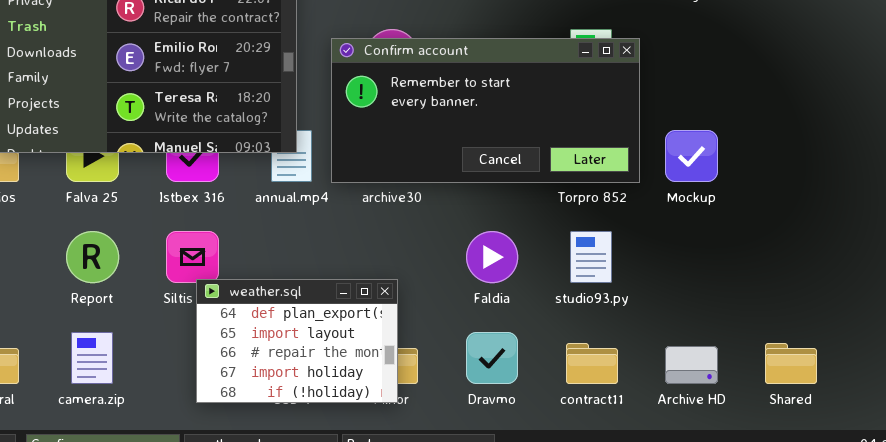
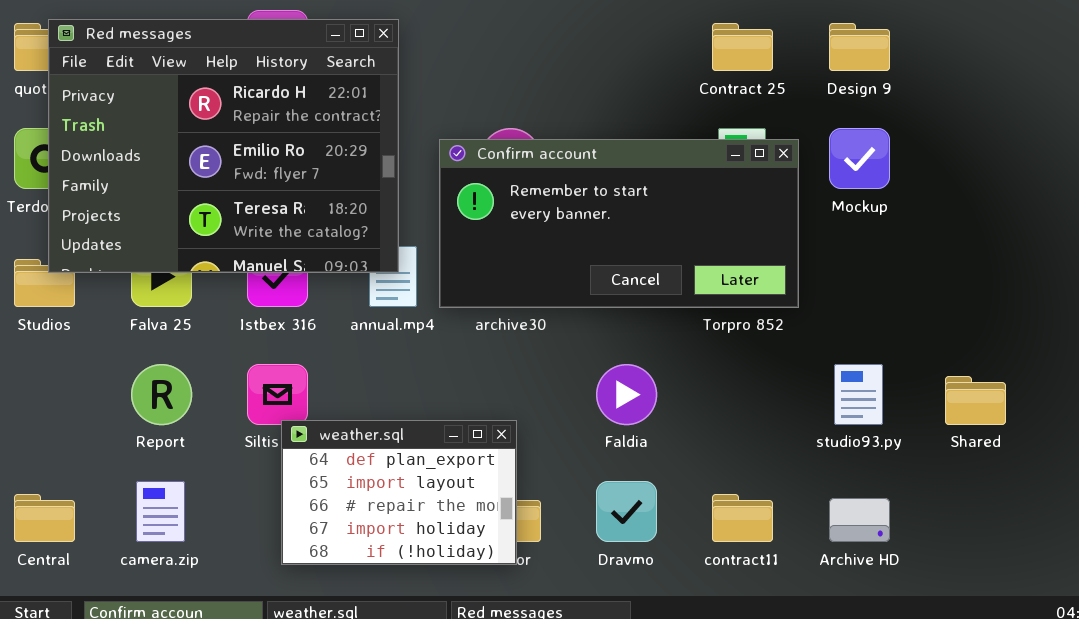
Mockup: [665,130,718,182] -> [829,128,890,189], moved
studio93.py: [570,231,612,283] -> [834,364,883,425], moved
Shared: [765,343,817,384] -> [945,376,1006,425], moved

